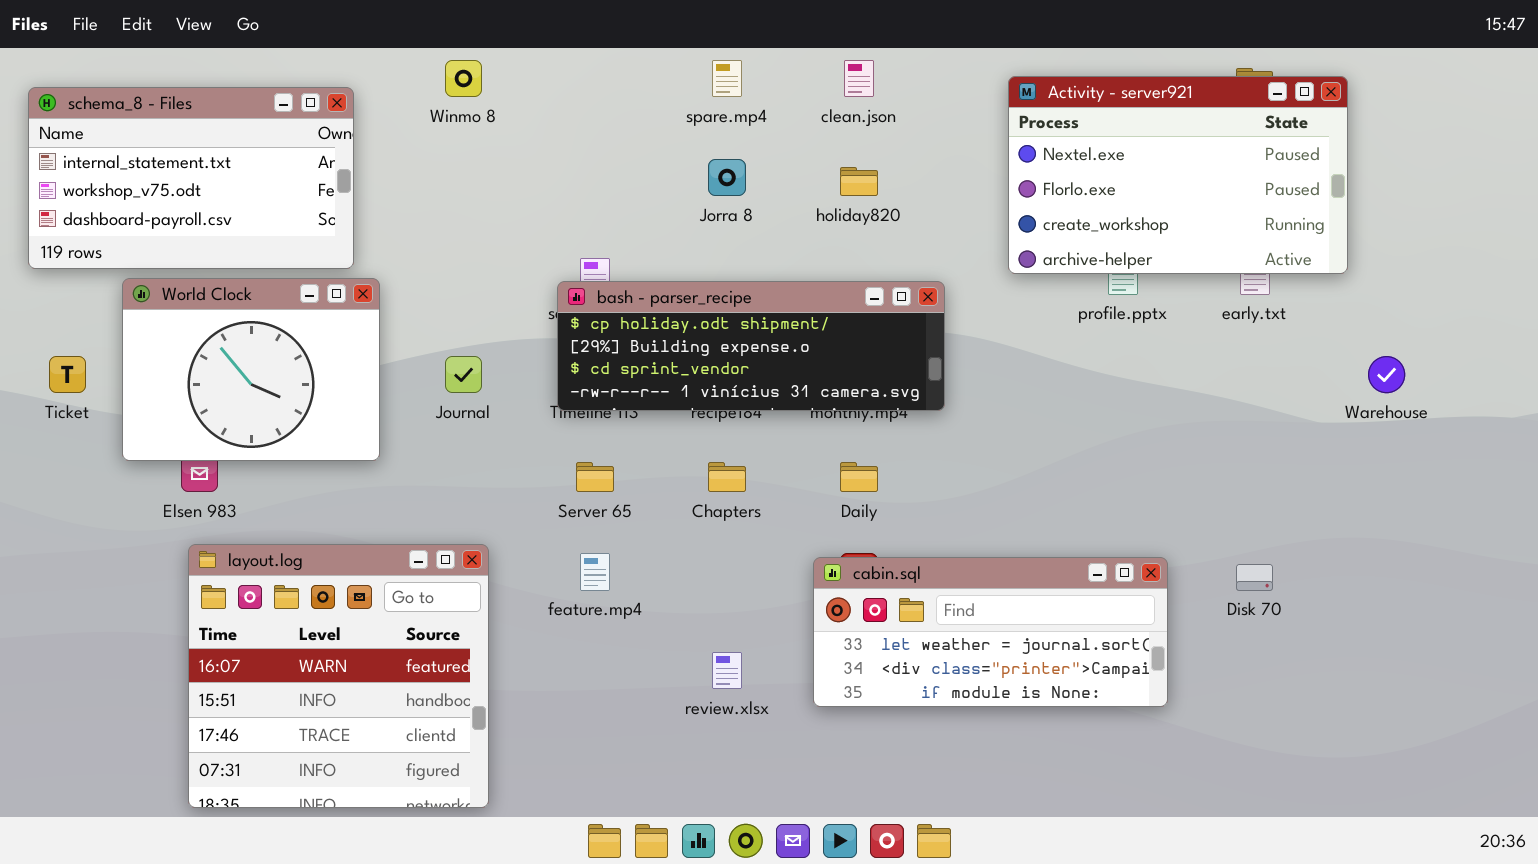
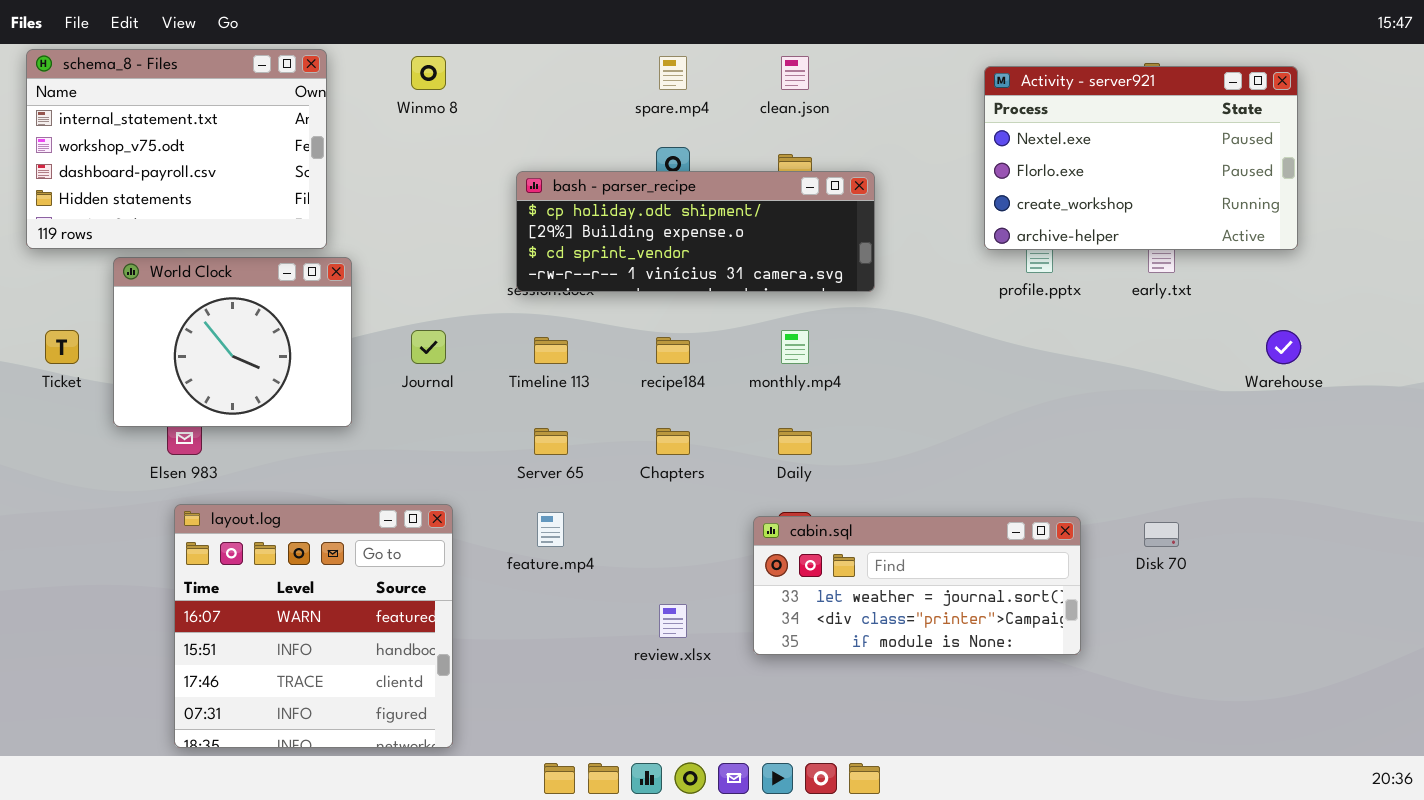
Activity - server921: [1008,76,1348,274] -> [984,66,1298,250], moved
schema_8 - Files: [28,87,354,269] -> [26,49,327,249], resized
bash - parser_recipe: [557,281,945,411] -> [516,171,875,292], moved

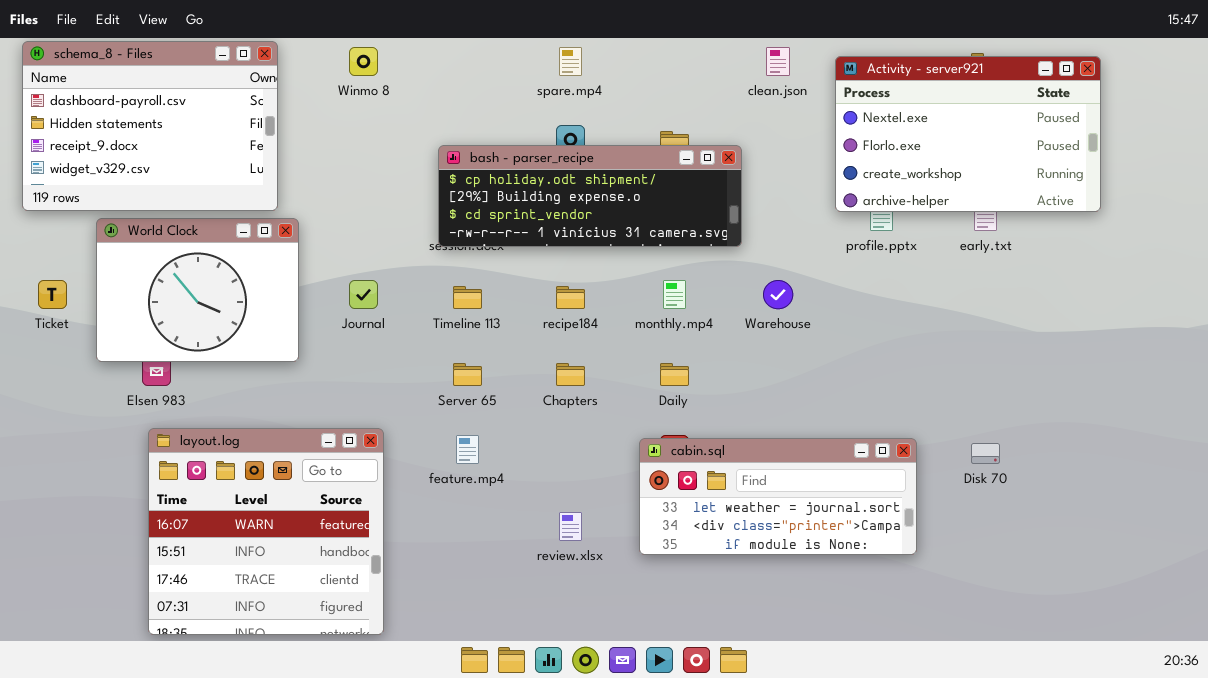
schema_8 - Files: [26,49,327,249] -> [22,41,278,211], scrolled down 2 rows
clean.json: [781,56,809,90] -> [766,47,790,76], moved
Warehouse: [1266,330,1301,364] -> [763,280,793,309], moved

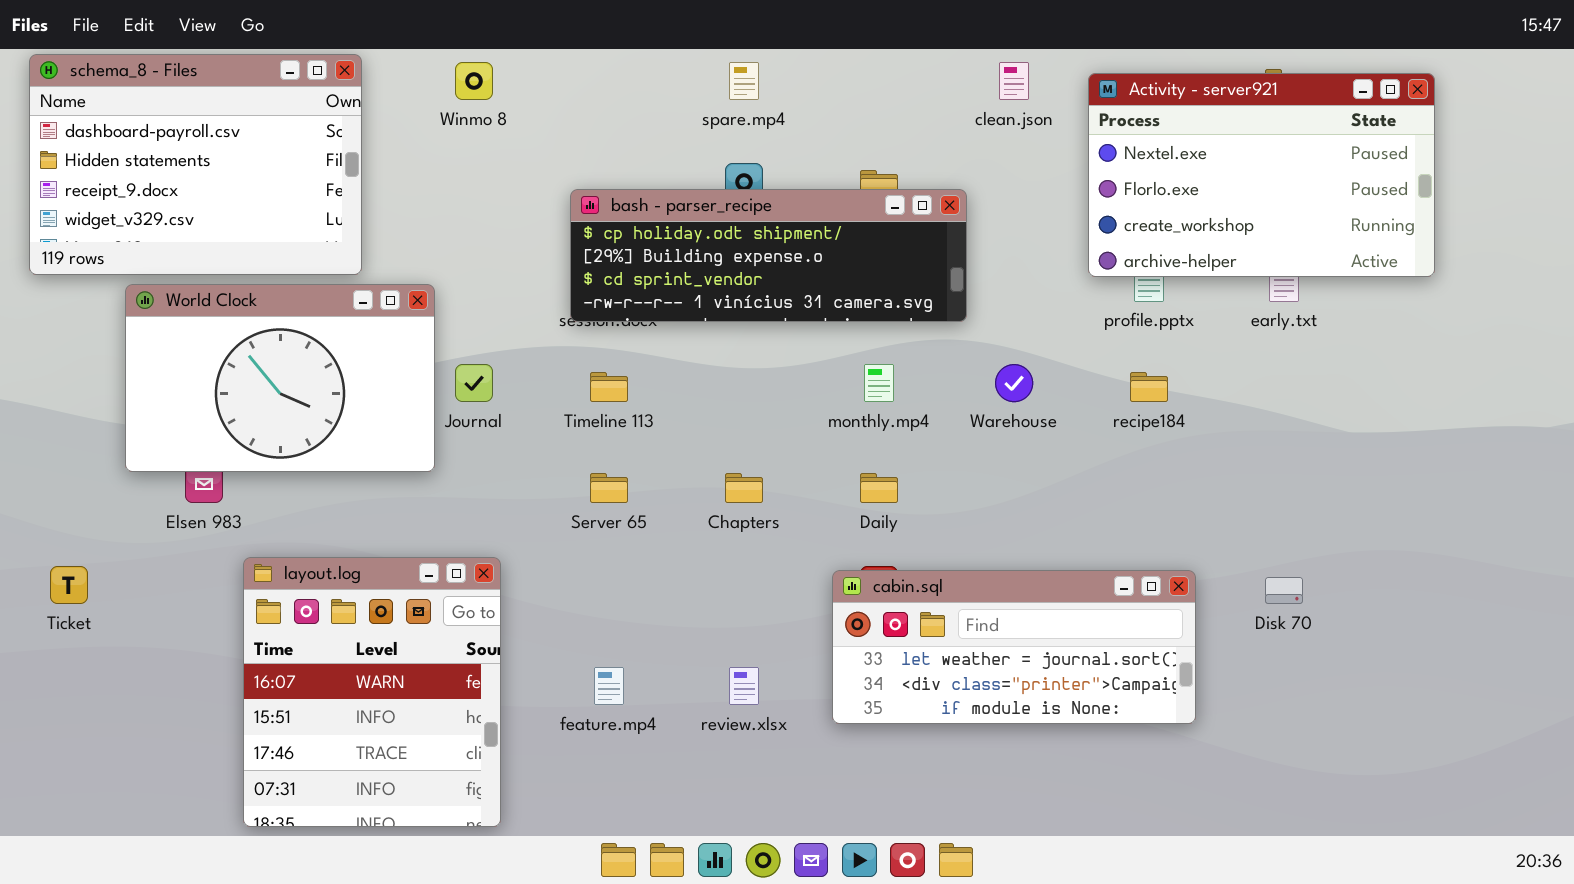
World Clock: [96,218,299,362] -> [125,284,435,472], resized
Ticket: [38,280,67,309] -> [50,566,88,604], moved
recipe184: [556,286,585,309] -> [1130,372,1168,402], moved
layout.log: [148,428,384,635] -> [243,557,501,827], resized
feature.mp4: [456,435,479,464] -> [594,667,624,705], moved

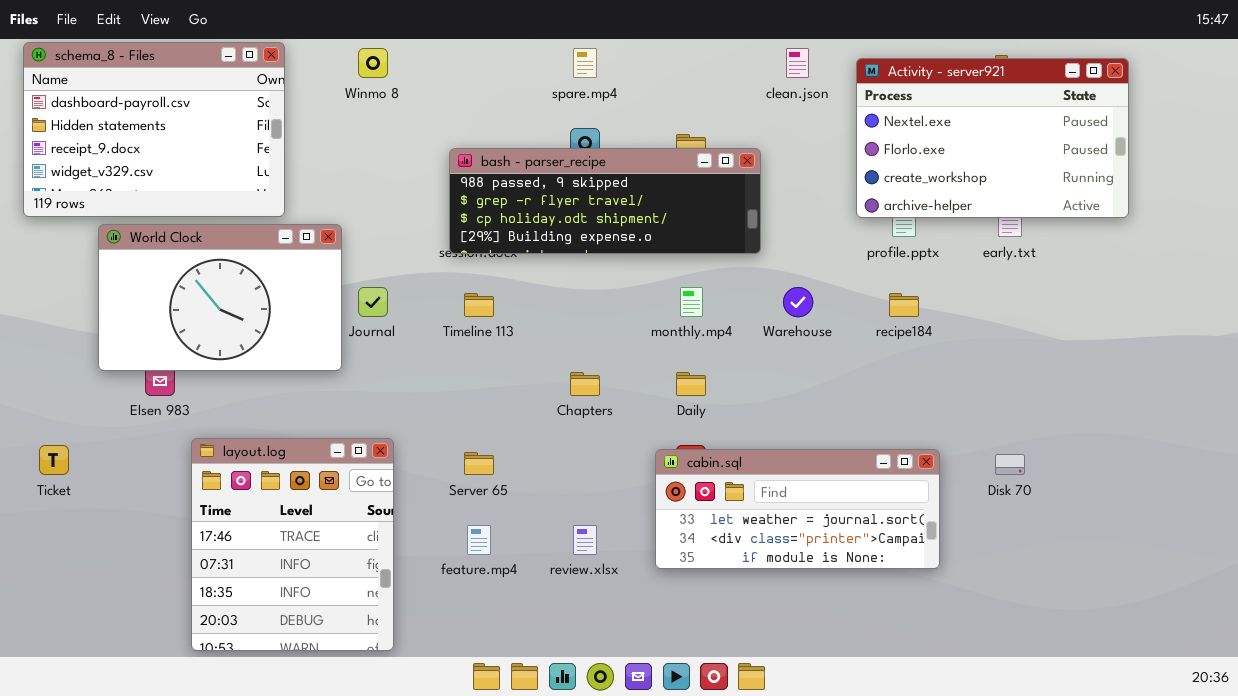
bash - parser_recipe: [570,189,967,322] -> [449,148,761,254], scrolled up 2 rows
Server 65: [590,473,628,503] -> [464,452,494,475], moved
layout.log: [243,557,501,827] -> [191,438,394,651], scrolled down 2 rows

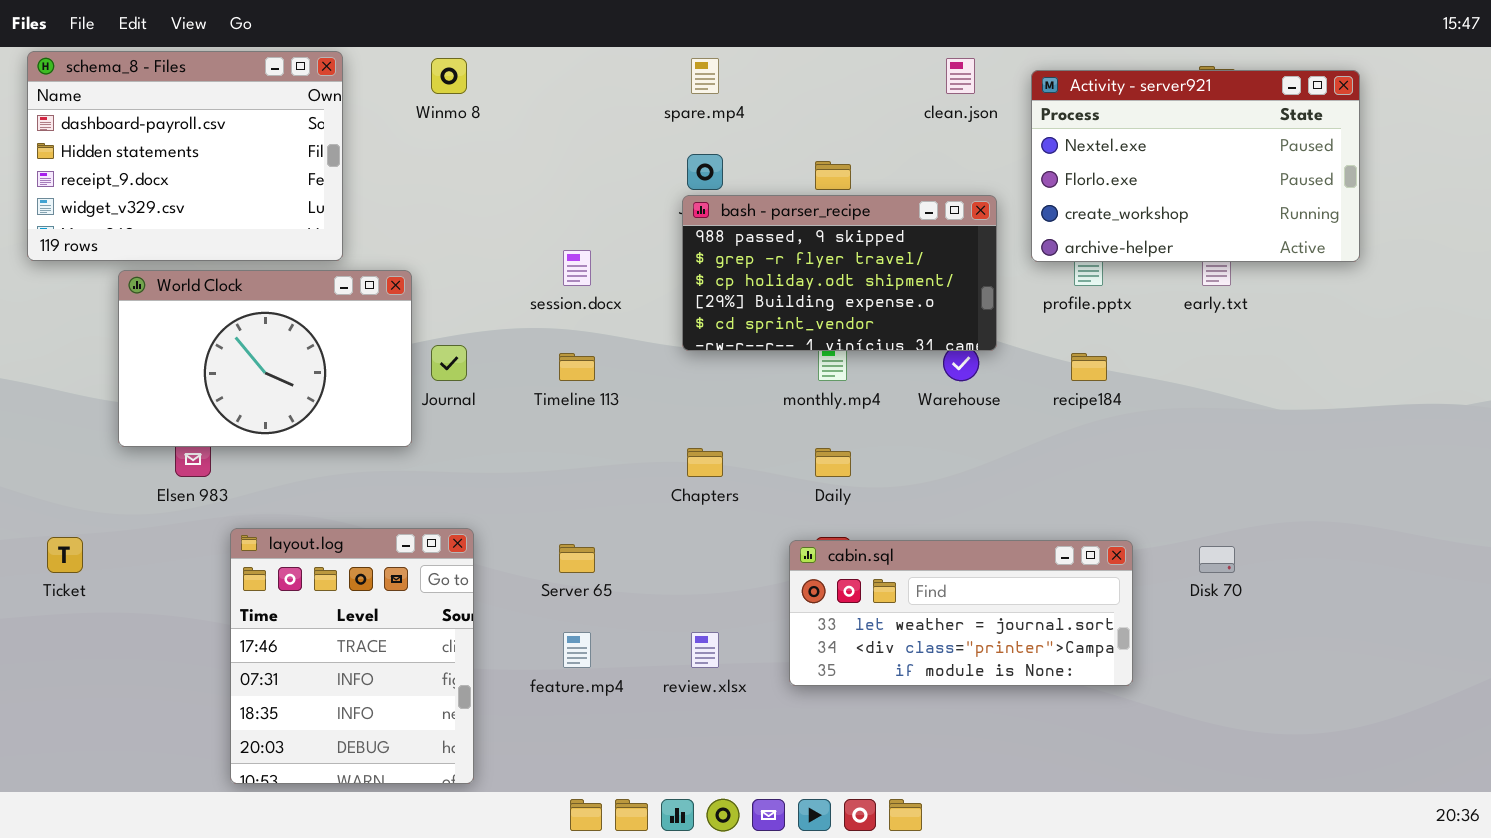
bash - parser_recipe: [449,148,761,254] -> [682,195,997,351], moved, resized

